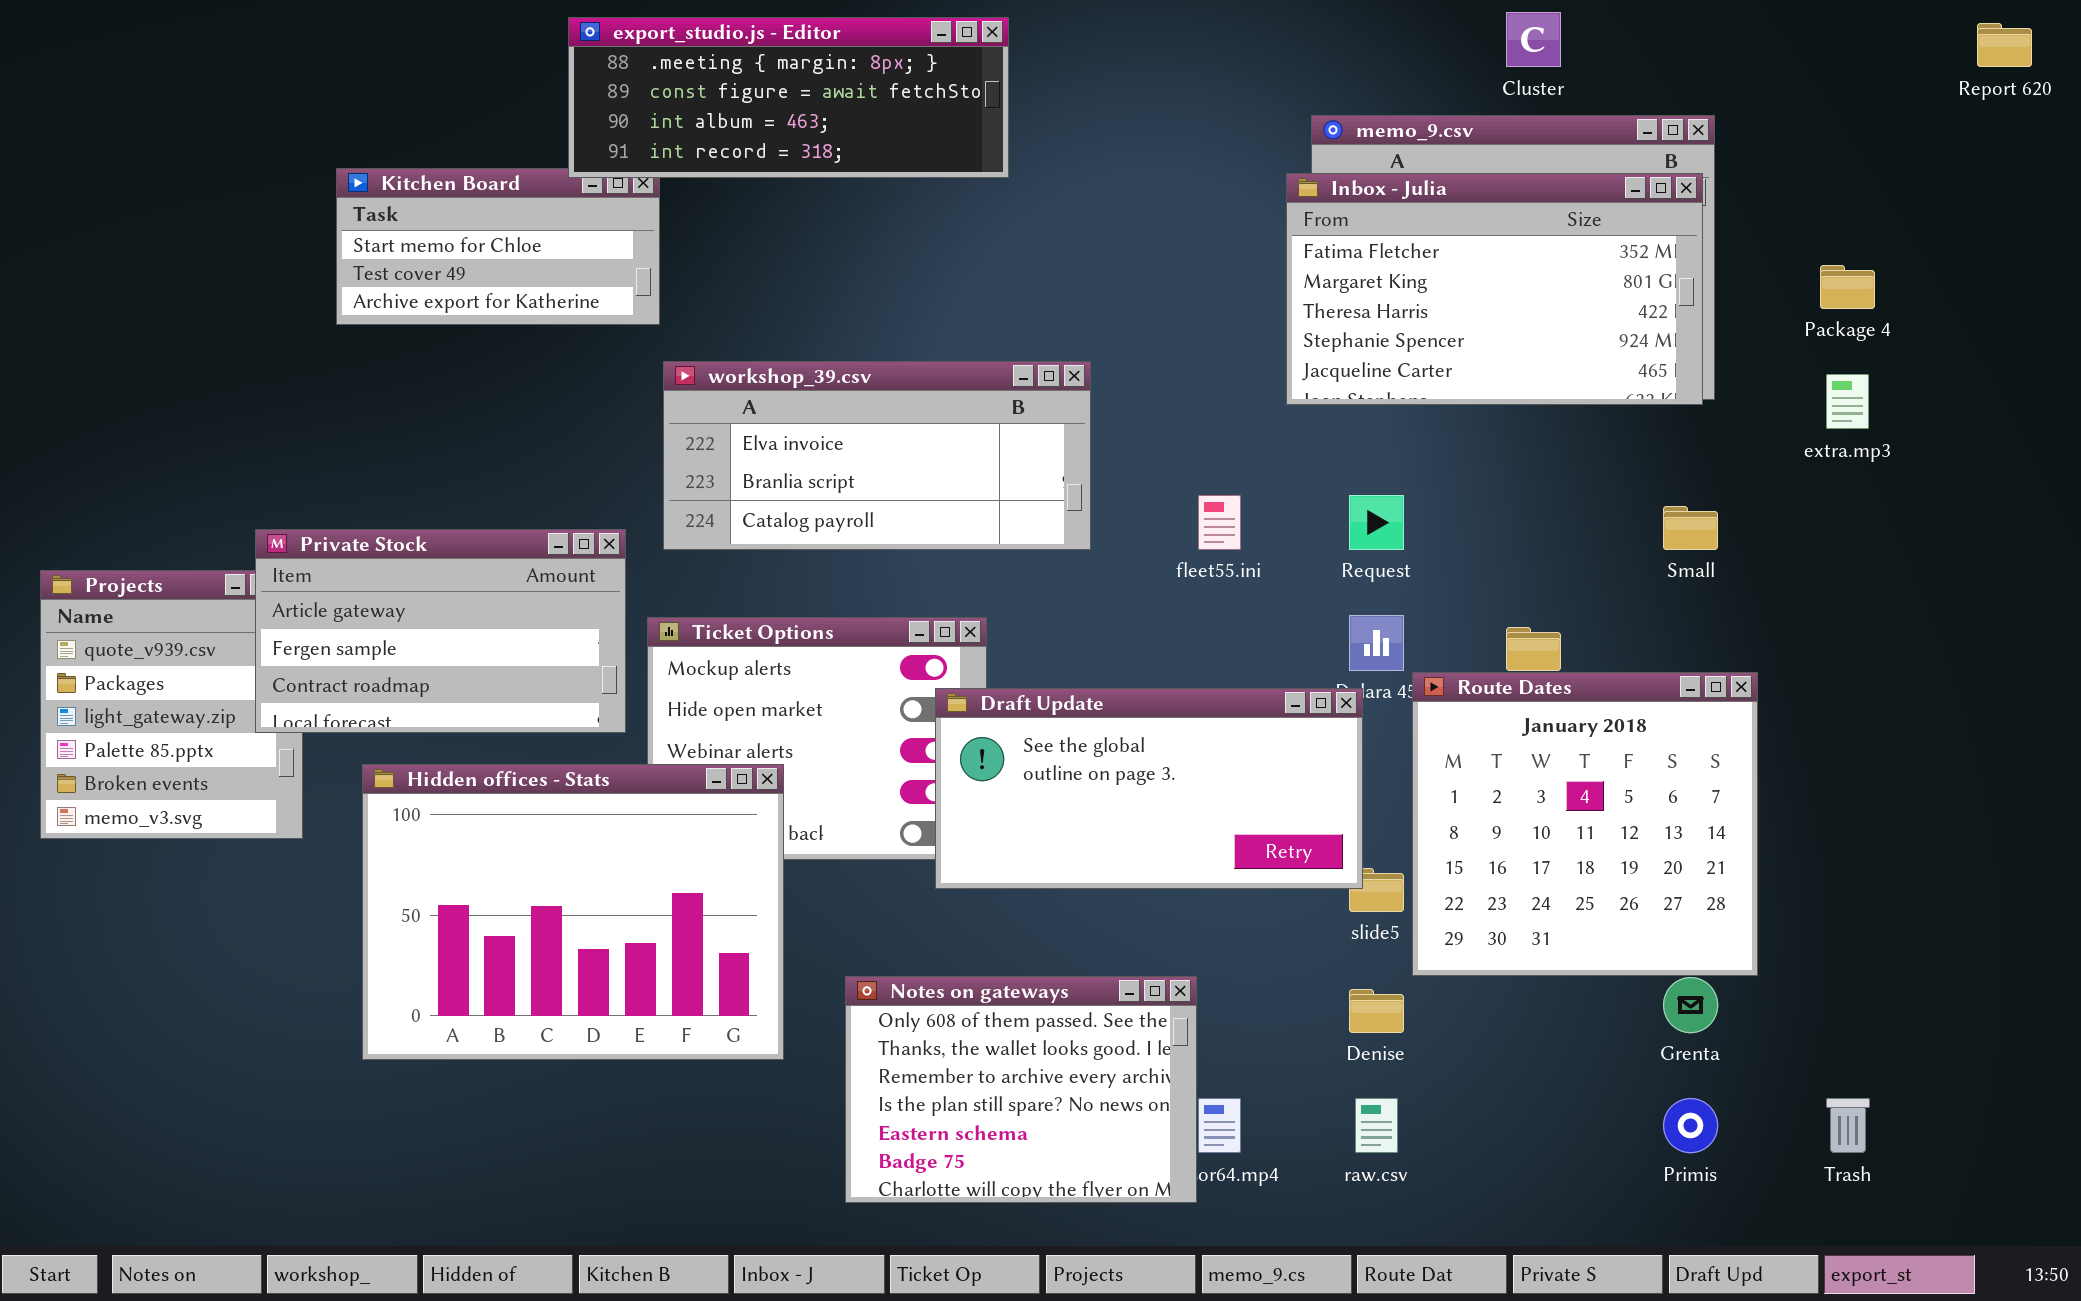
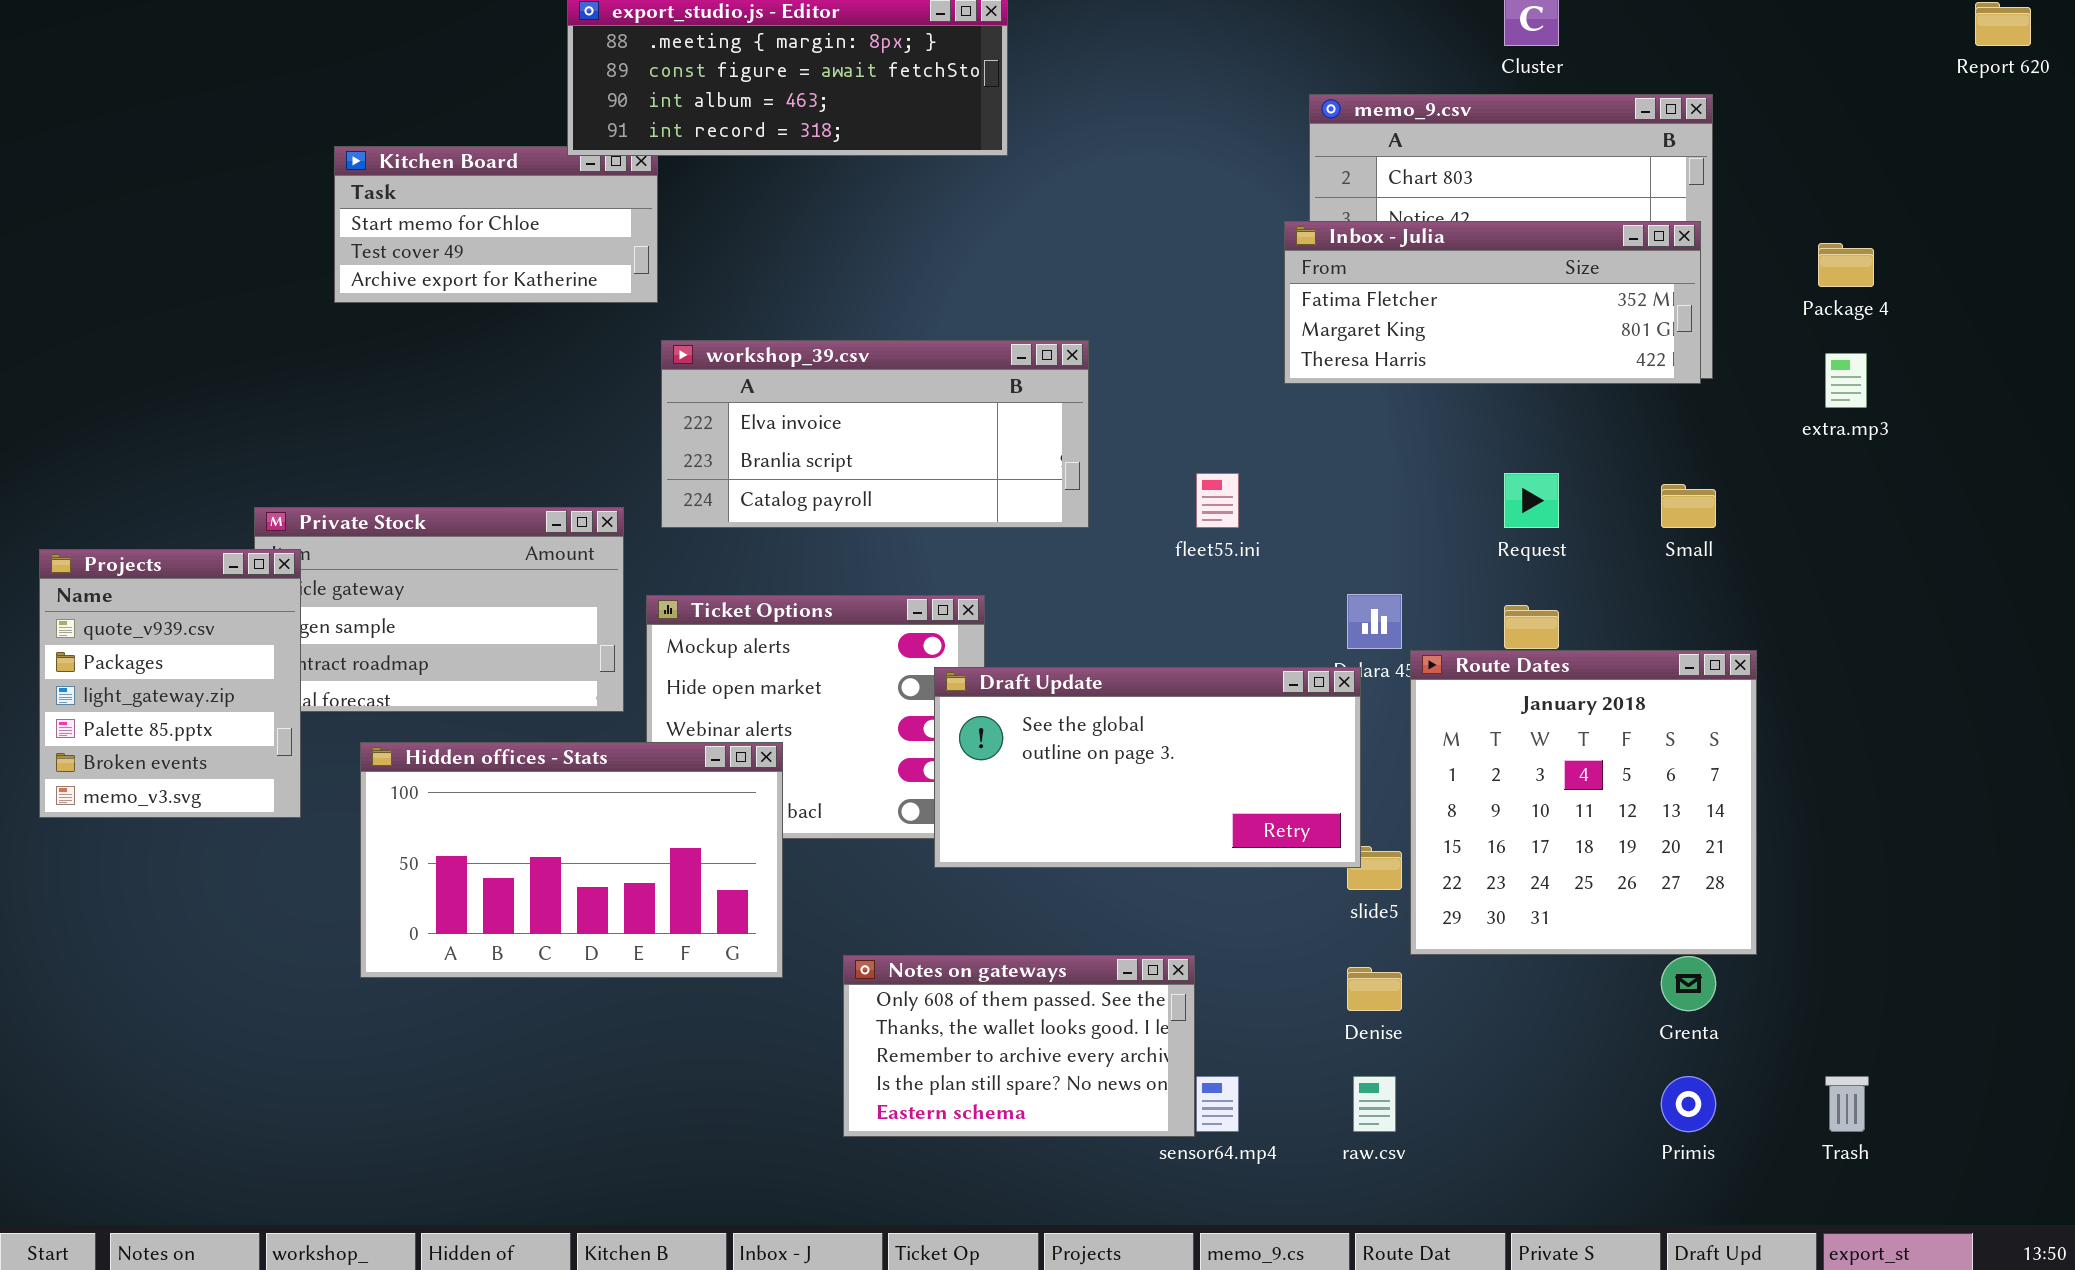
Inbox - Julia: [1286,173,1703,405] -> [1284,221,1701,384], resized
Request: [1349,495,1404,550] -> [1504,473,1559,528], moved
Projects: [40,570,303,839] -> [39,549,301,818], raised
Hidden offices - Stats: [362,764,784,1060] -> [360,742,783,978], resized
Notes on gateways: [845,976,1197,1203] -> [843,955,1195,1137], resized

